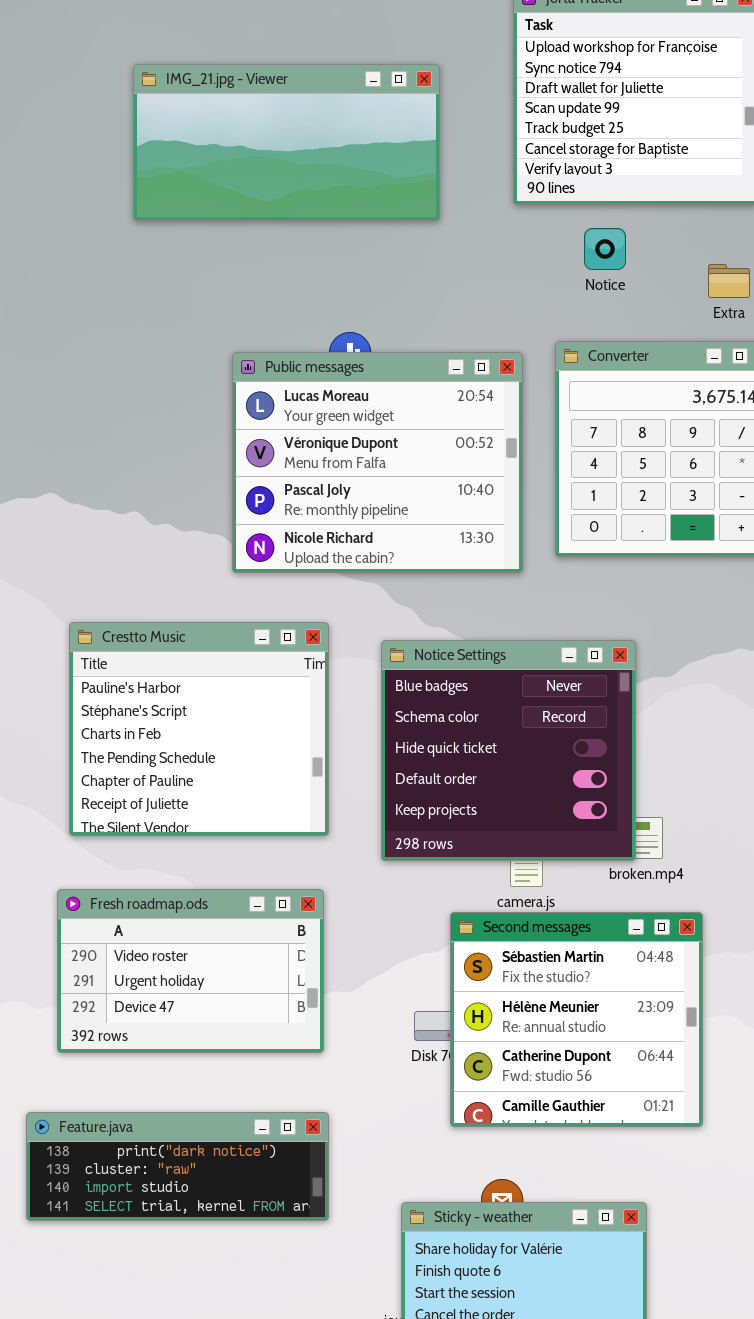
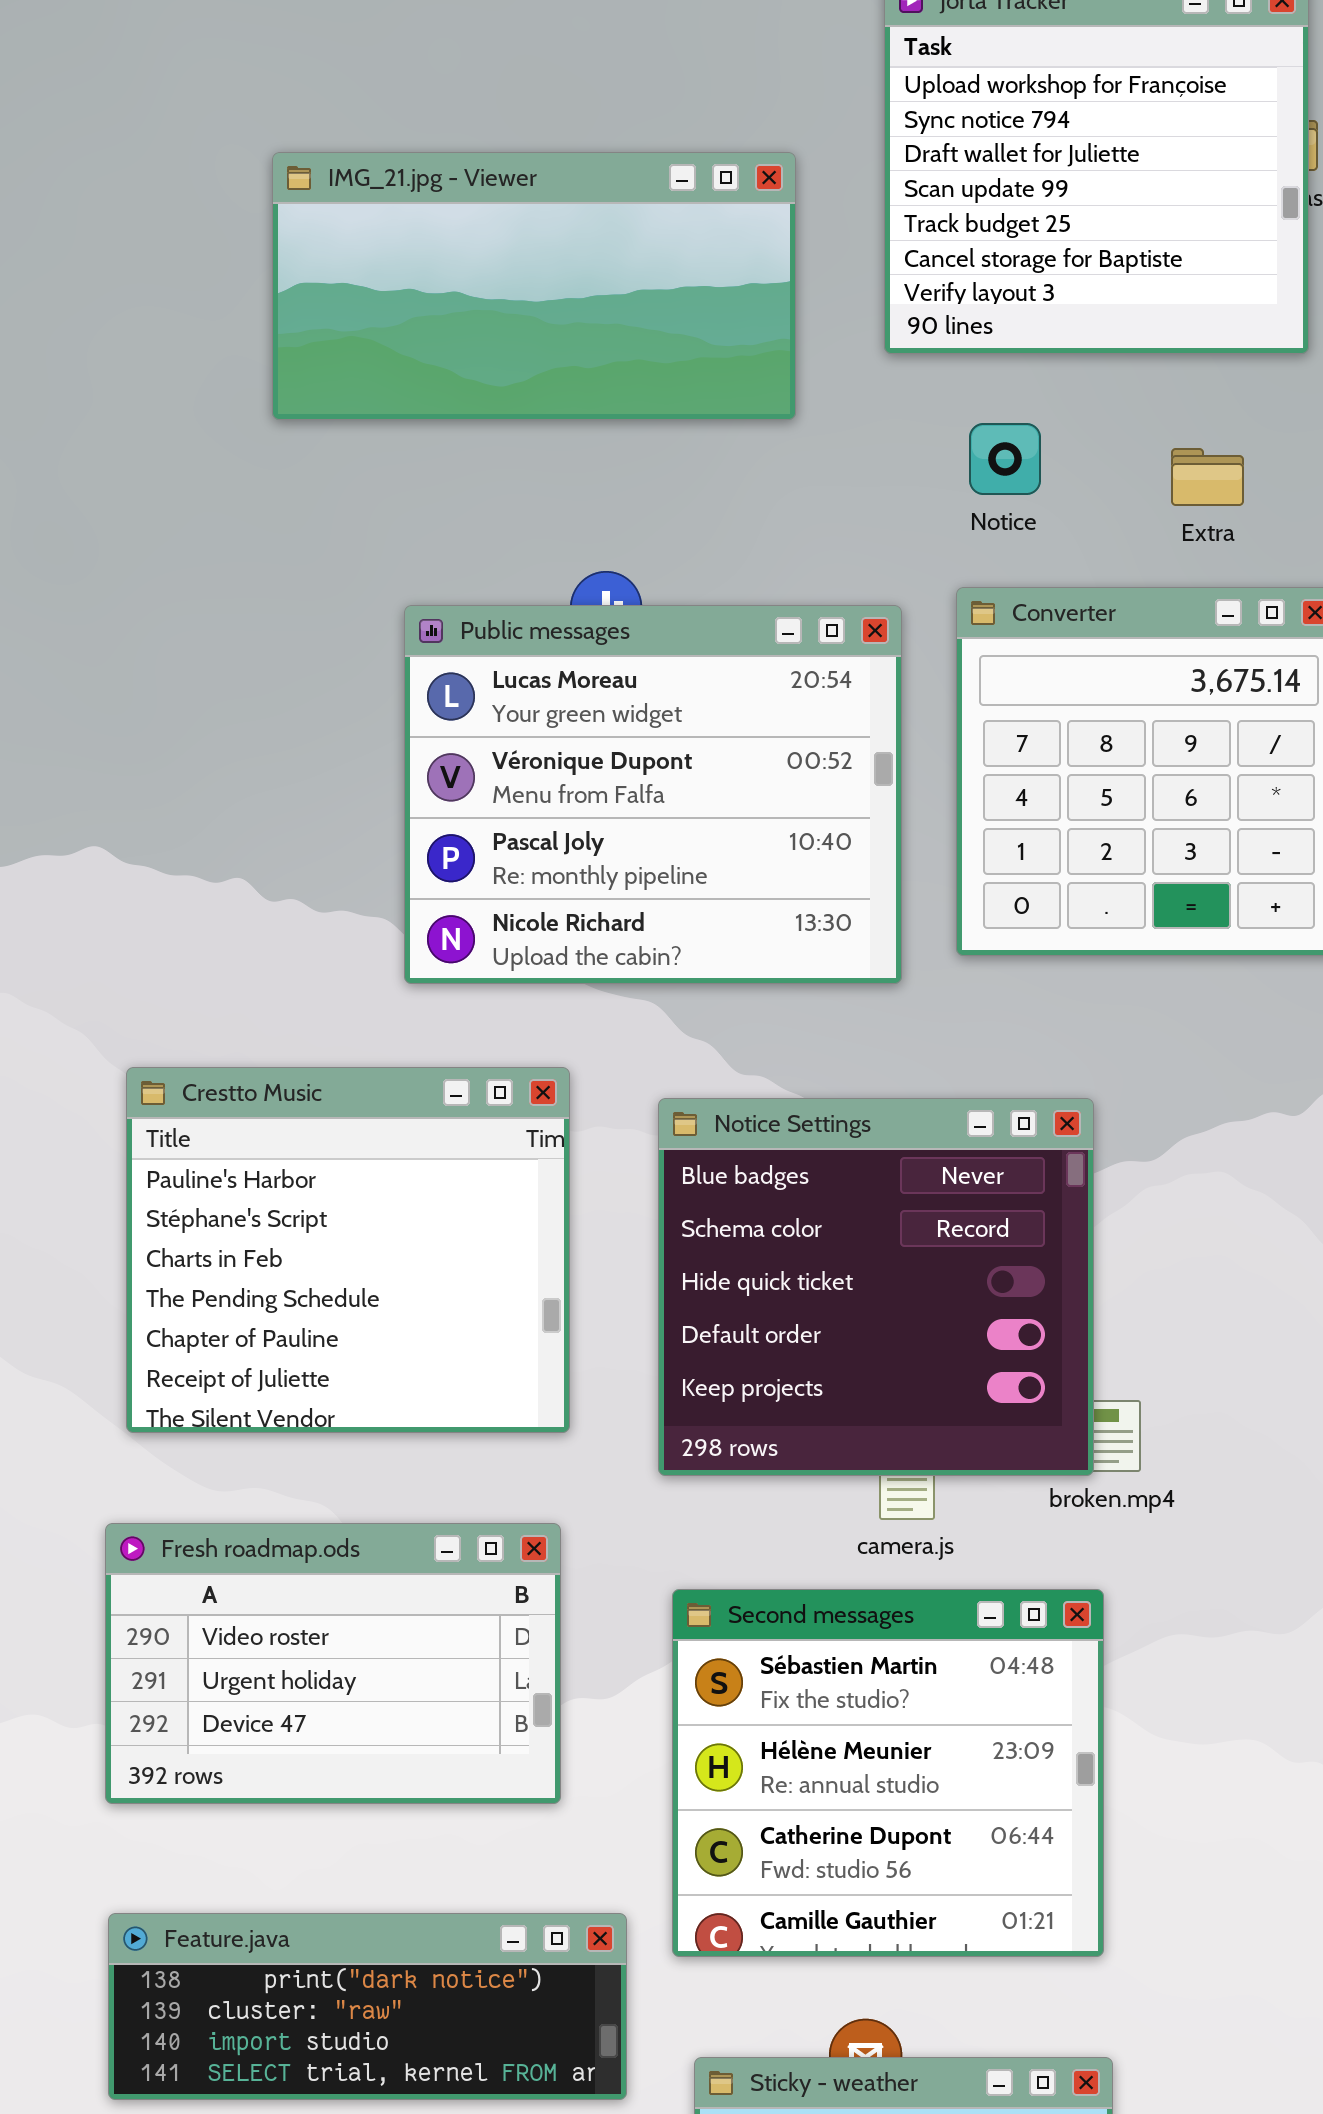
IMG_21.jpg - Viewer: [133,64,440,221] -> [272,152,796,420], moved
Notice: [584,228,626,270] -> [969,423,1041,495], moved
Extra: [708,264,750,298] -> [1171,448,1244,506], moved
Second messages: [450,912,703,1127] -> [672,1589,1104,1957], moved
Feature.java: [26,1112,329,1221] -> [108,1913,627,2100], moved

